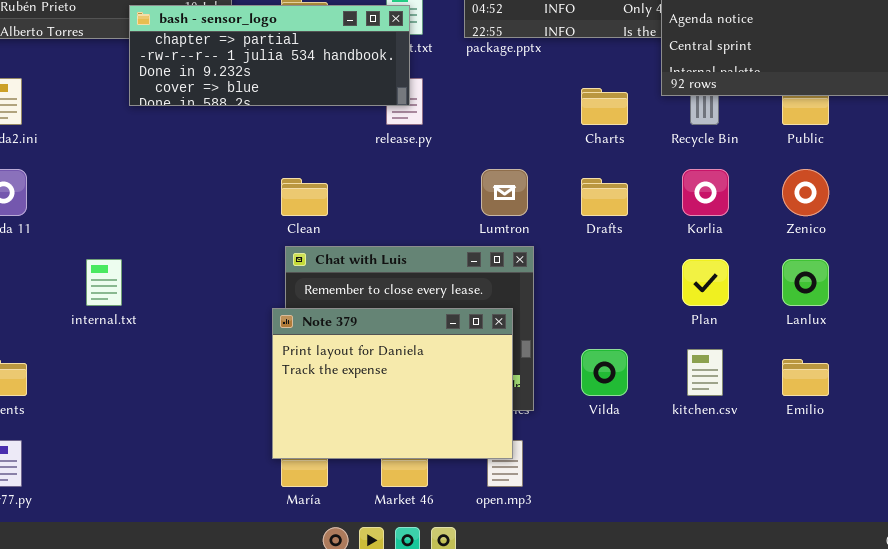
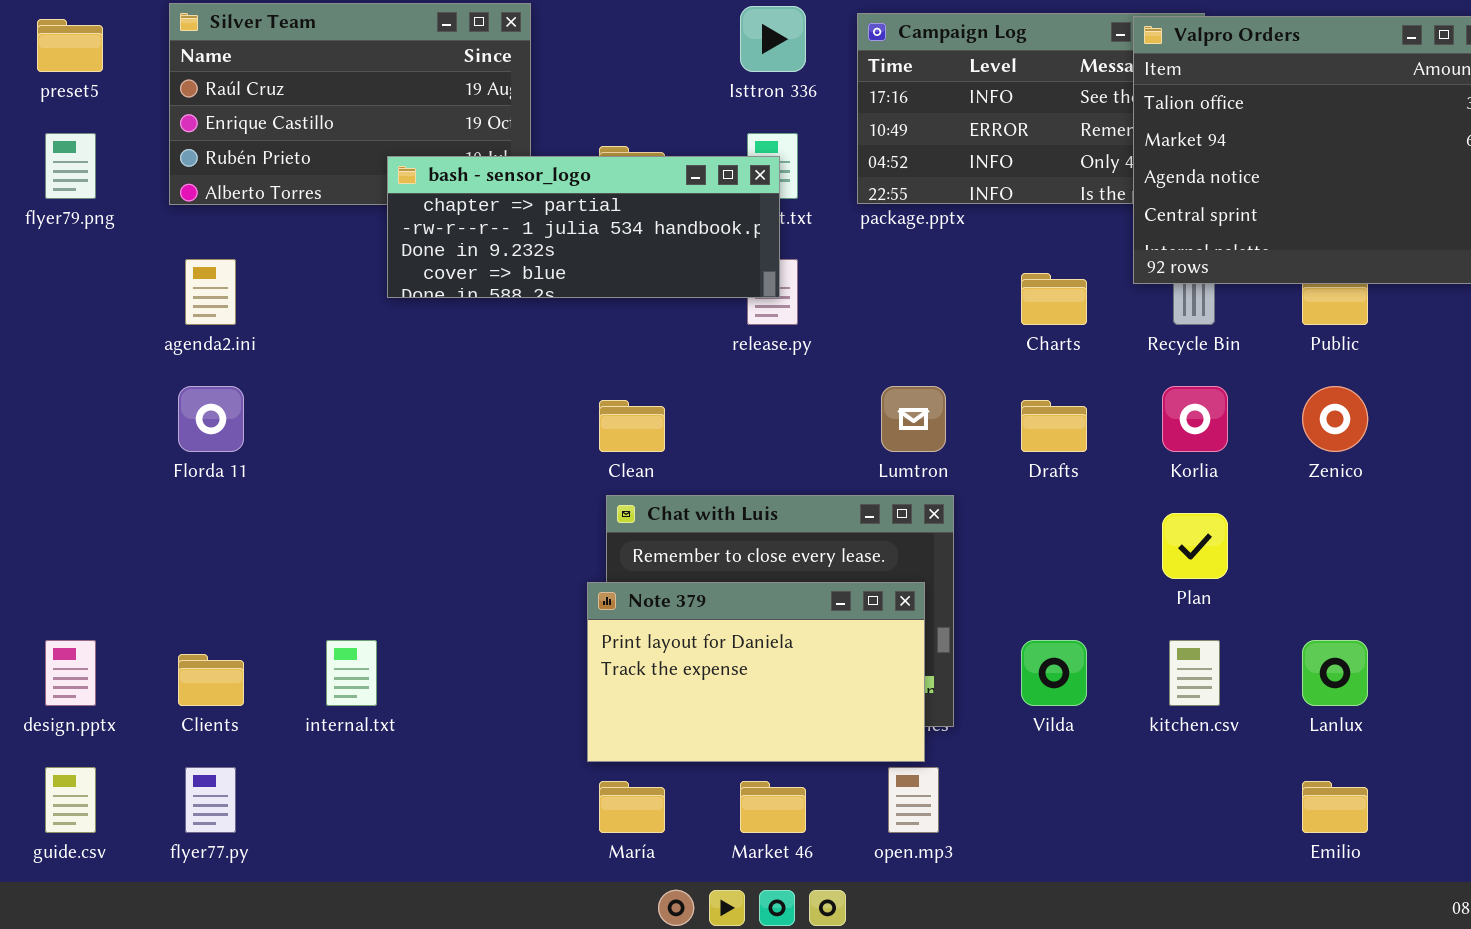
internal.txt: [86,259,122,306] -> [326,640,377,706], moved
Lanlux: [782,259,829,306] -> [1302,640,1368,706], moved
Note 379: [272,308,513,459] -> [587,582,925,762], resized
Emilio: [782,359,829,396] -> [1302,781,1368,833], moved

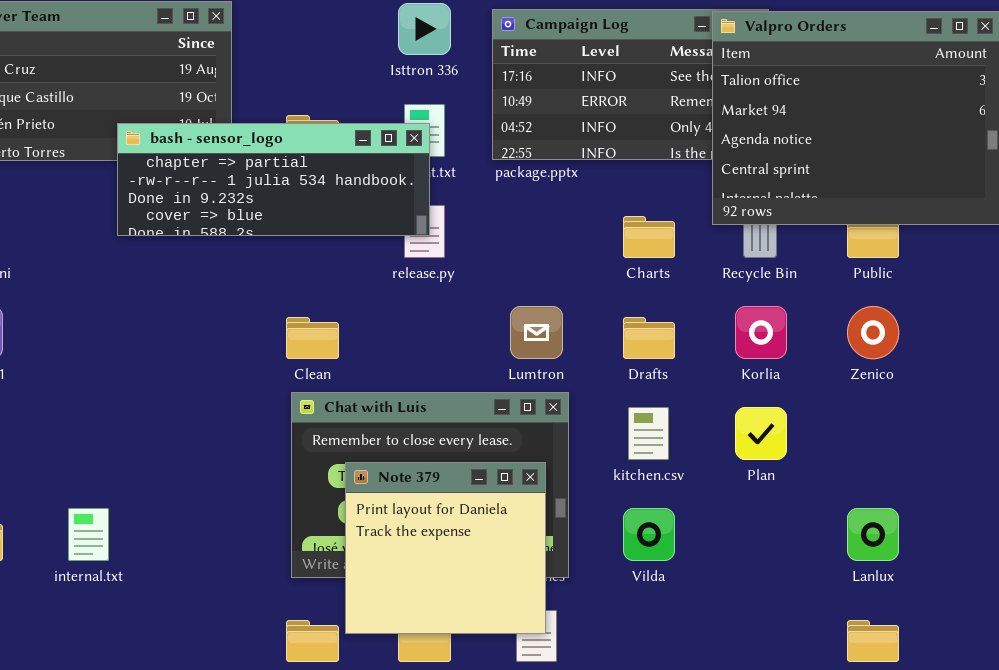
Note 379: [587,582,925,762] -> [345,462,546,634], resized
kitchen.csv: [1169,640,1220,706] -> [628,407,669,460], moved

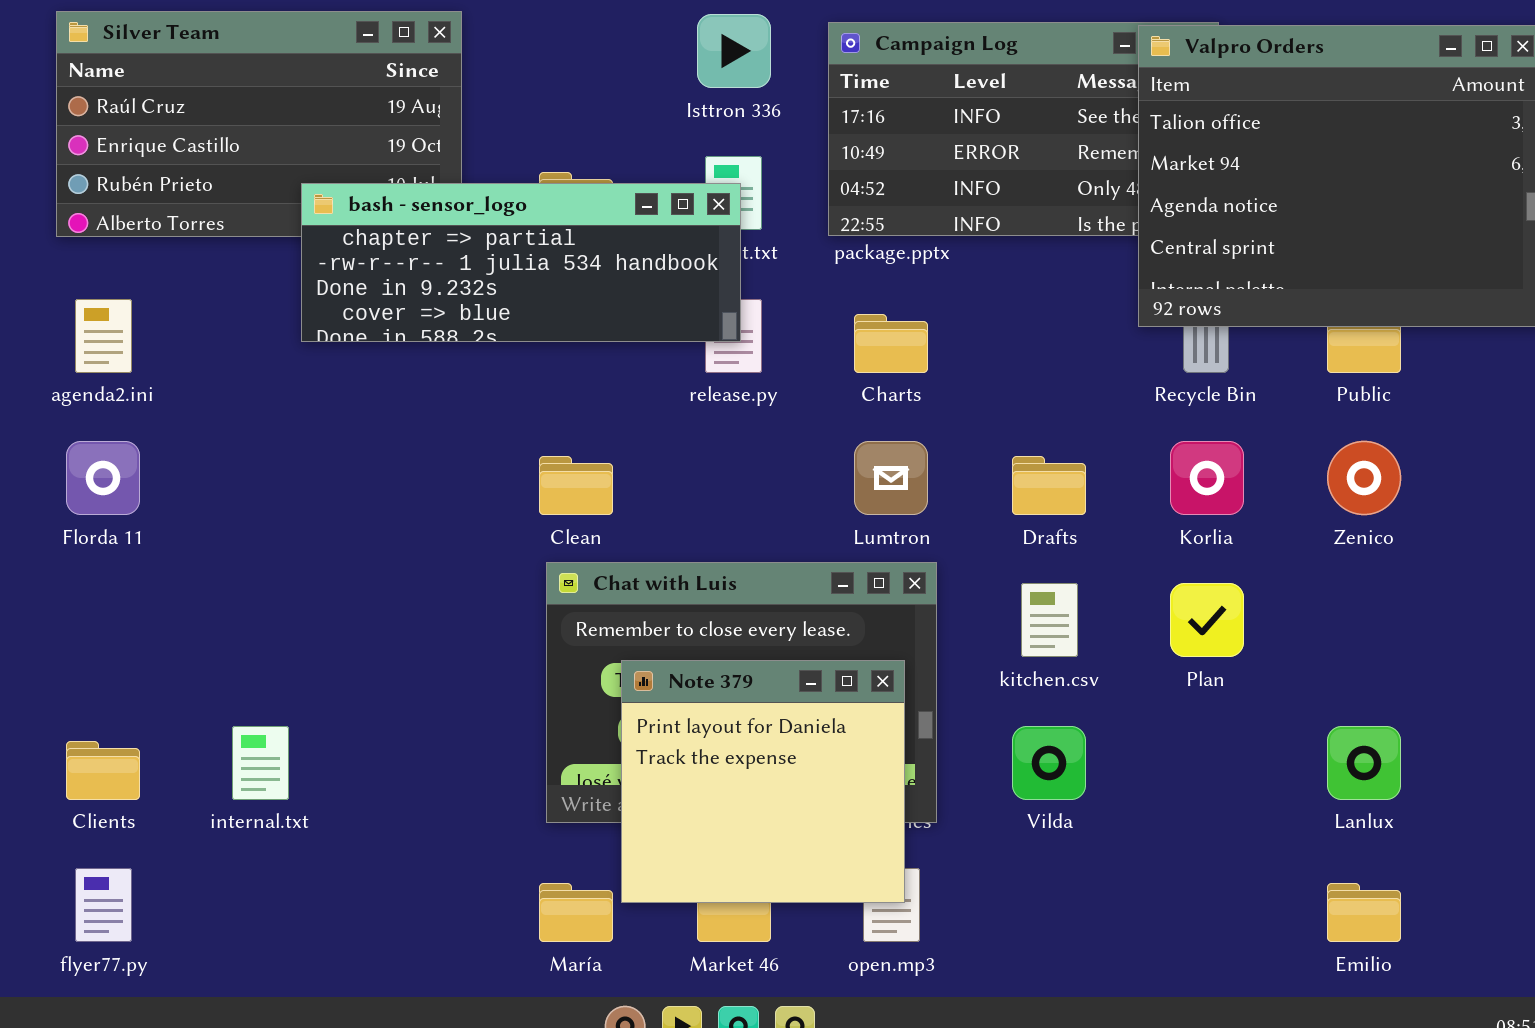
Charts: [623,216,675,258] -> [854,314,928,373], moved

